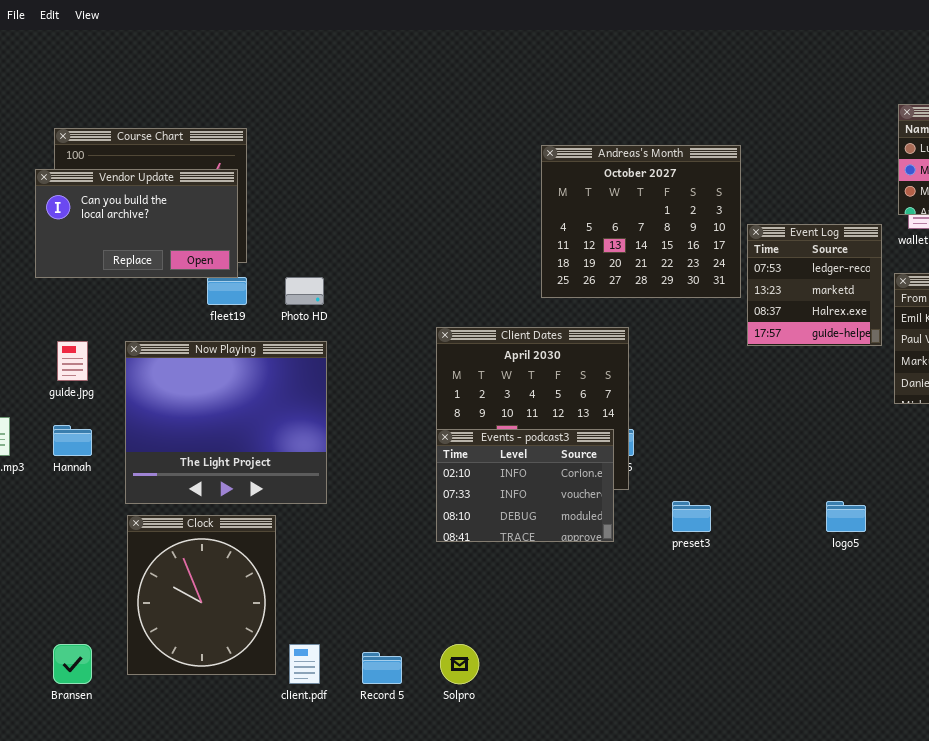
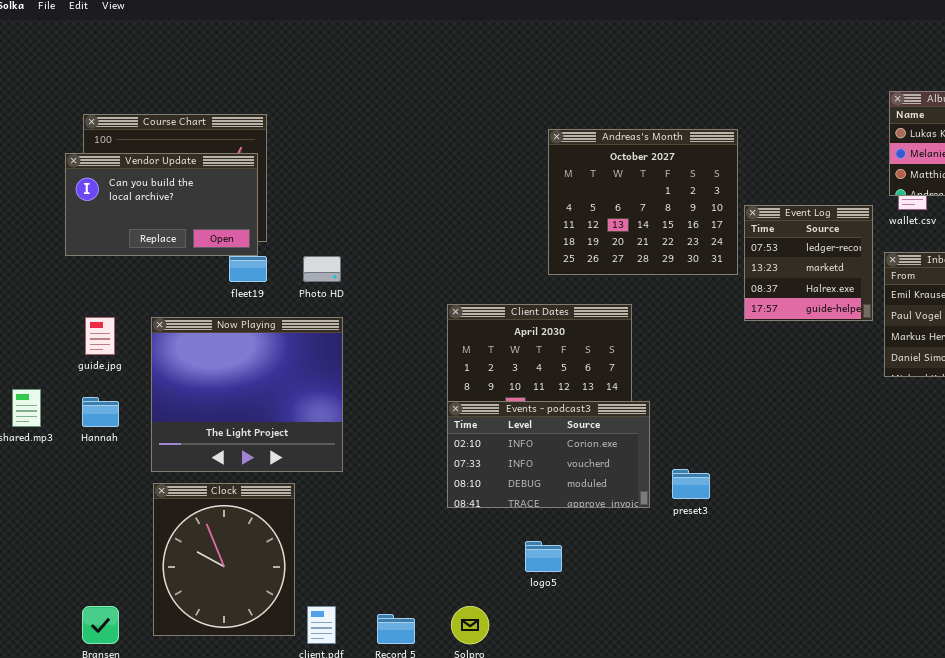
Events - podcast3: [436,429,614,542] -> [447,401,650,508], resized
logo5: [826,501,866,532] -> [525,541,562,572], moved

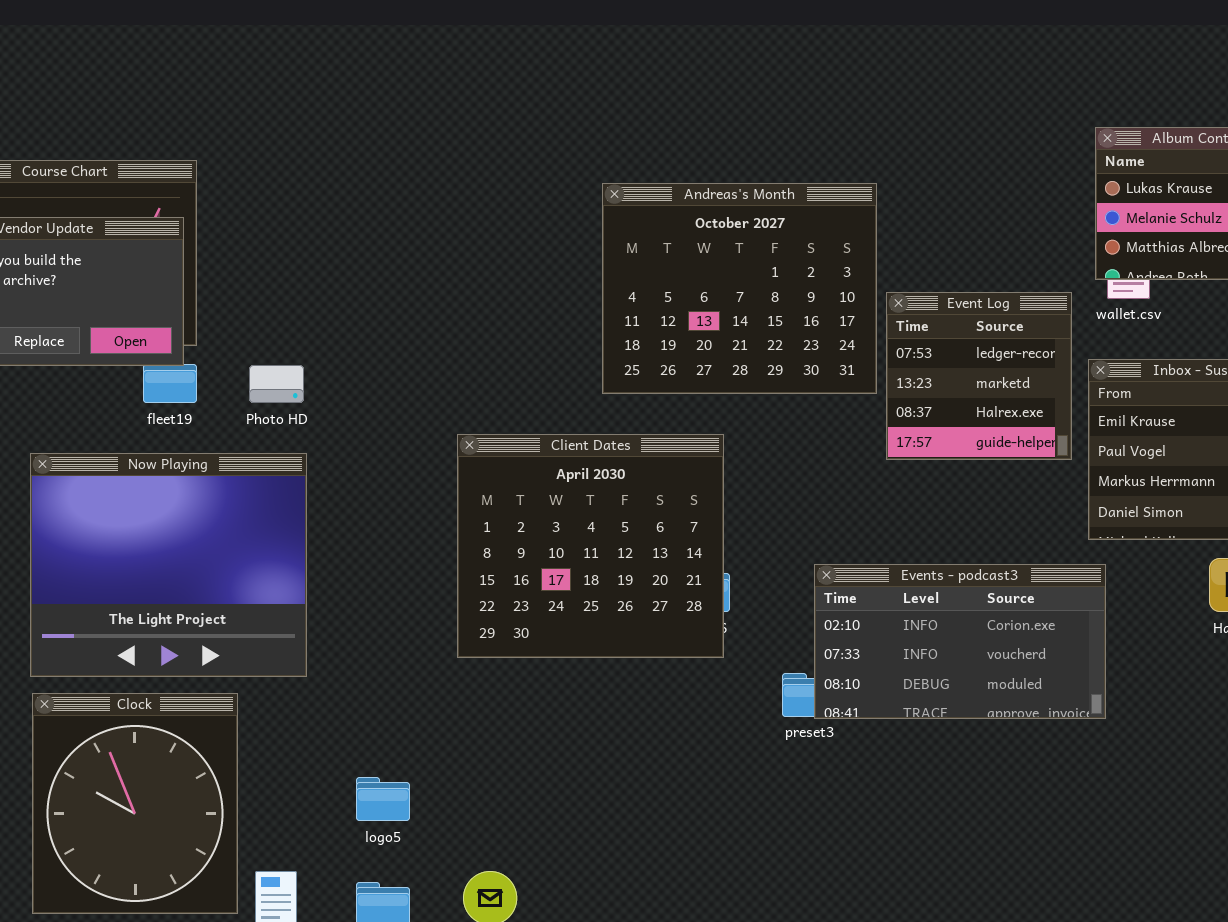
Events - podcast3: [447,401,650,508] -> [814,564,1106,719], moved
logo5: [525,541,562,572] -> [356,777,410,821], moved

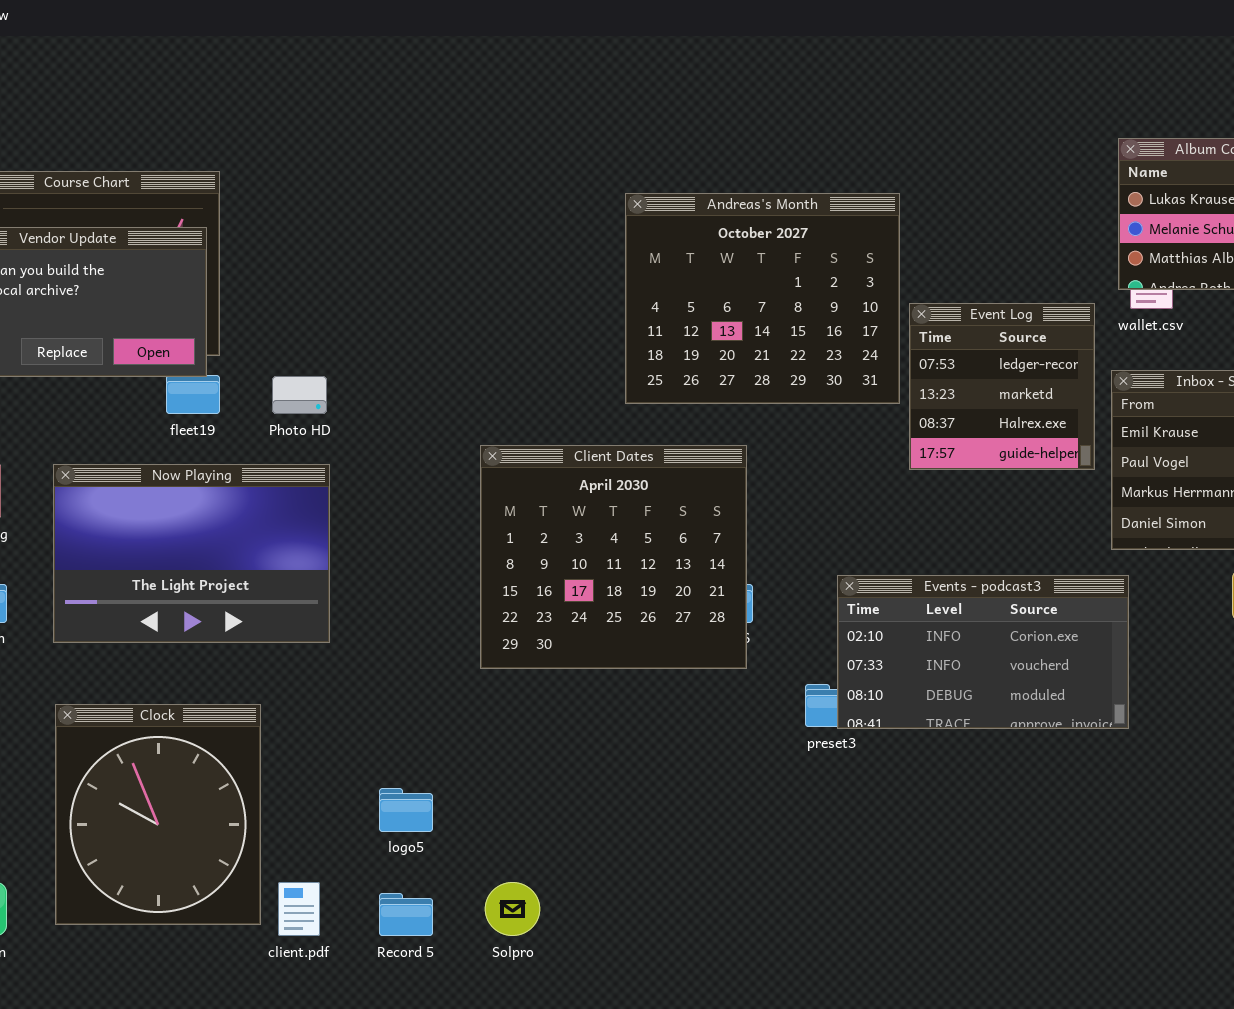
Now Playing: [30,453,307,677] -> [53,464,330,643], resized

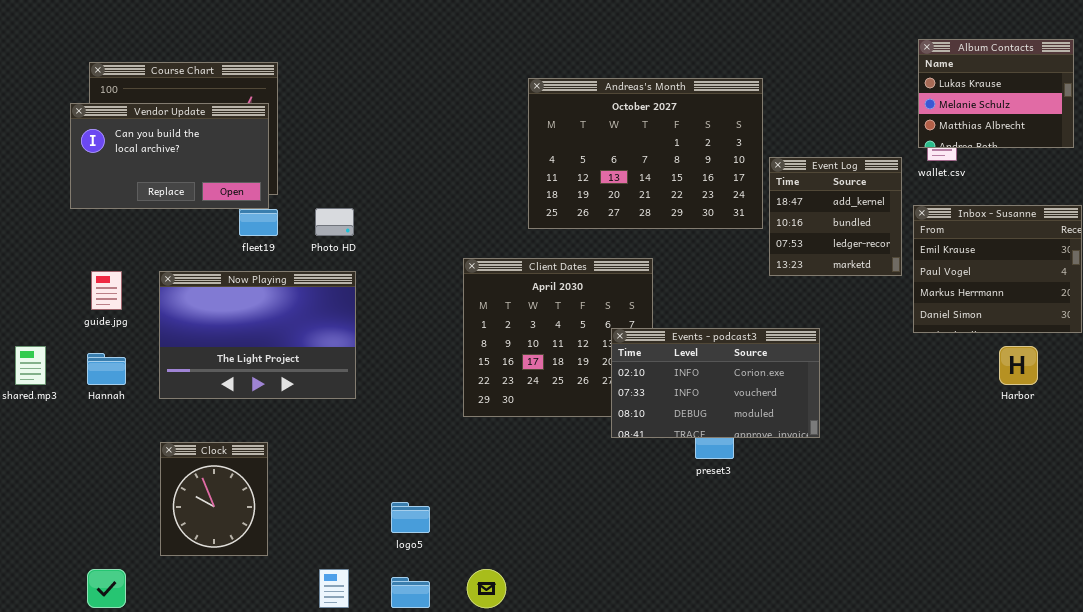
Andreas's Month: [625,193,900,404] -> [528,78,763,229], resized
Event Log: [909,303,1095,470] -> [769,157,902,276], scrolled up 2 rows
Events - podcast3: [837,575,1129,729] -> [611,328,820,438], moved
Clock: [55,704,261,925] -> [160,442,268,556], resized

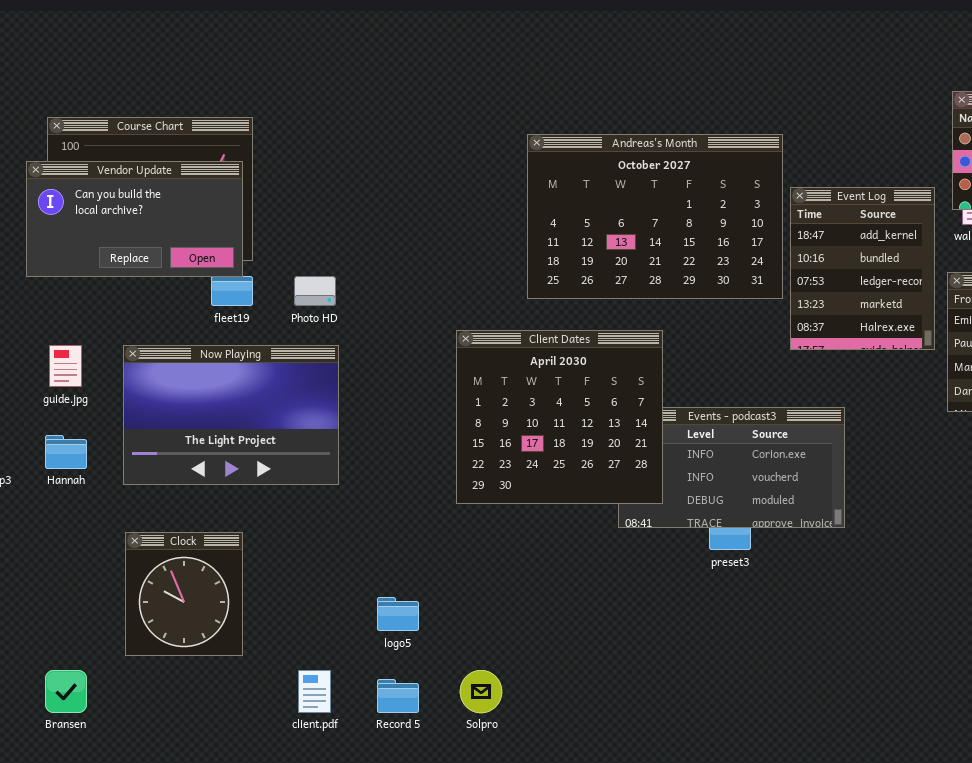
Event Log: [769,157,902,276] -> [790,187,935,350], resized
Client Dates: [463,258,653,417] -> [456,330,663,504], raised

